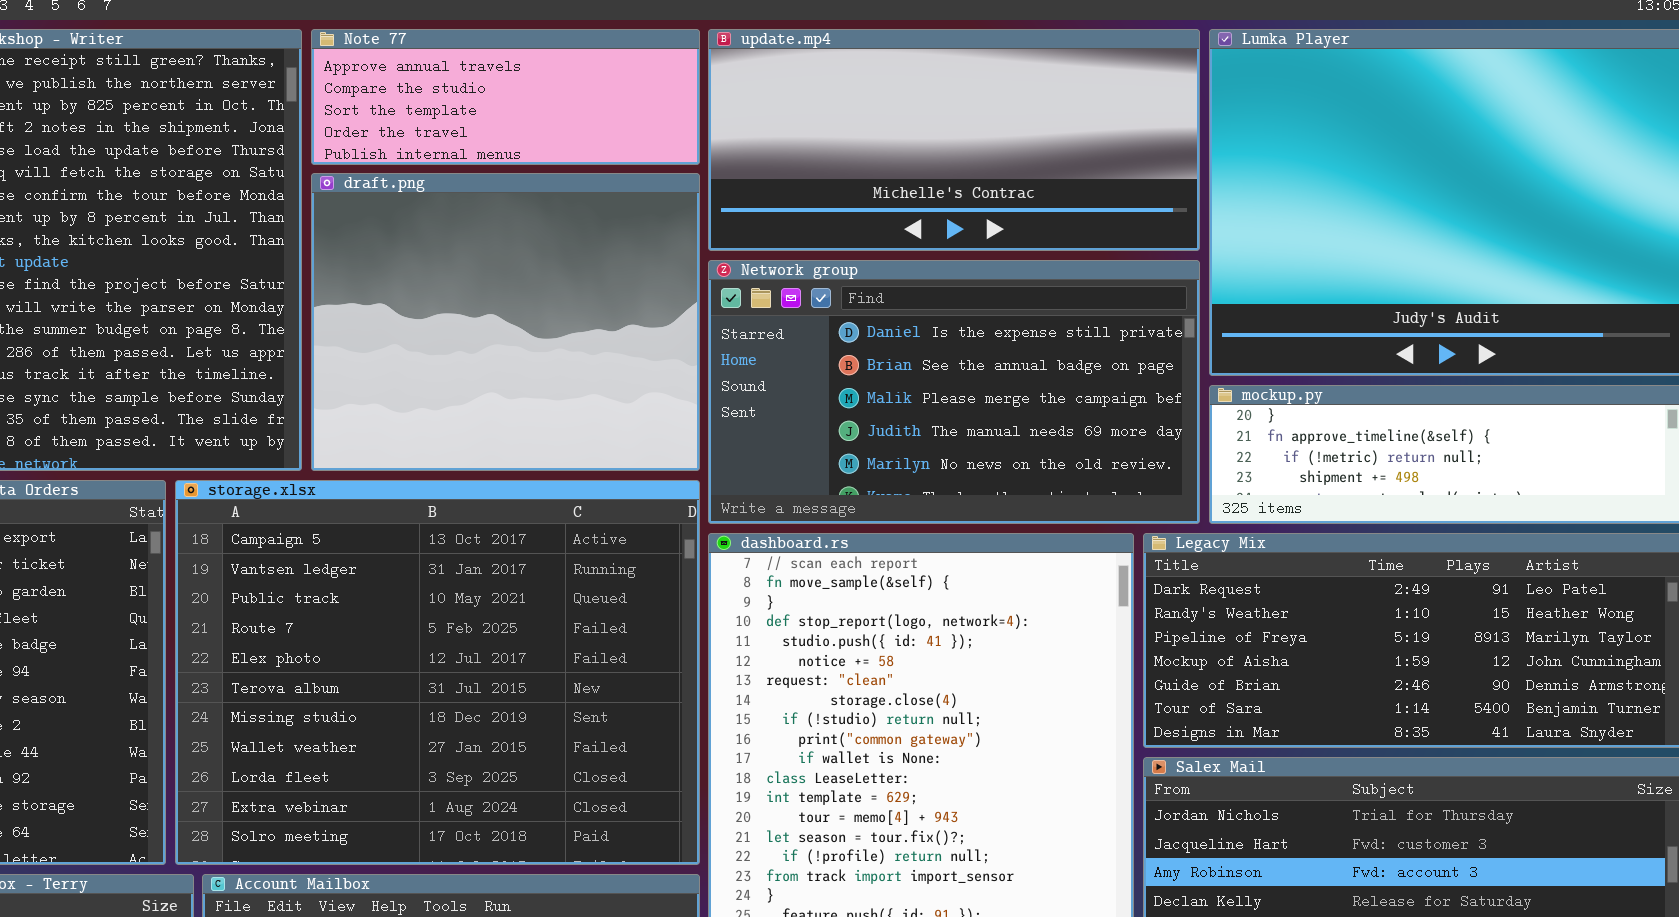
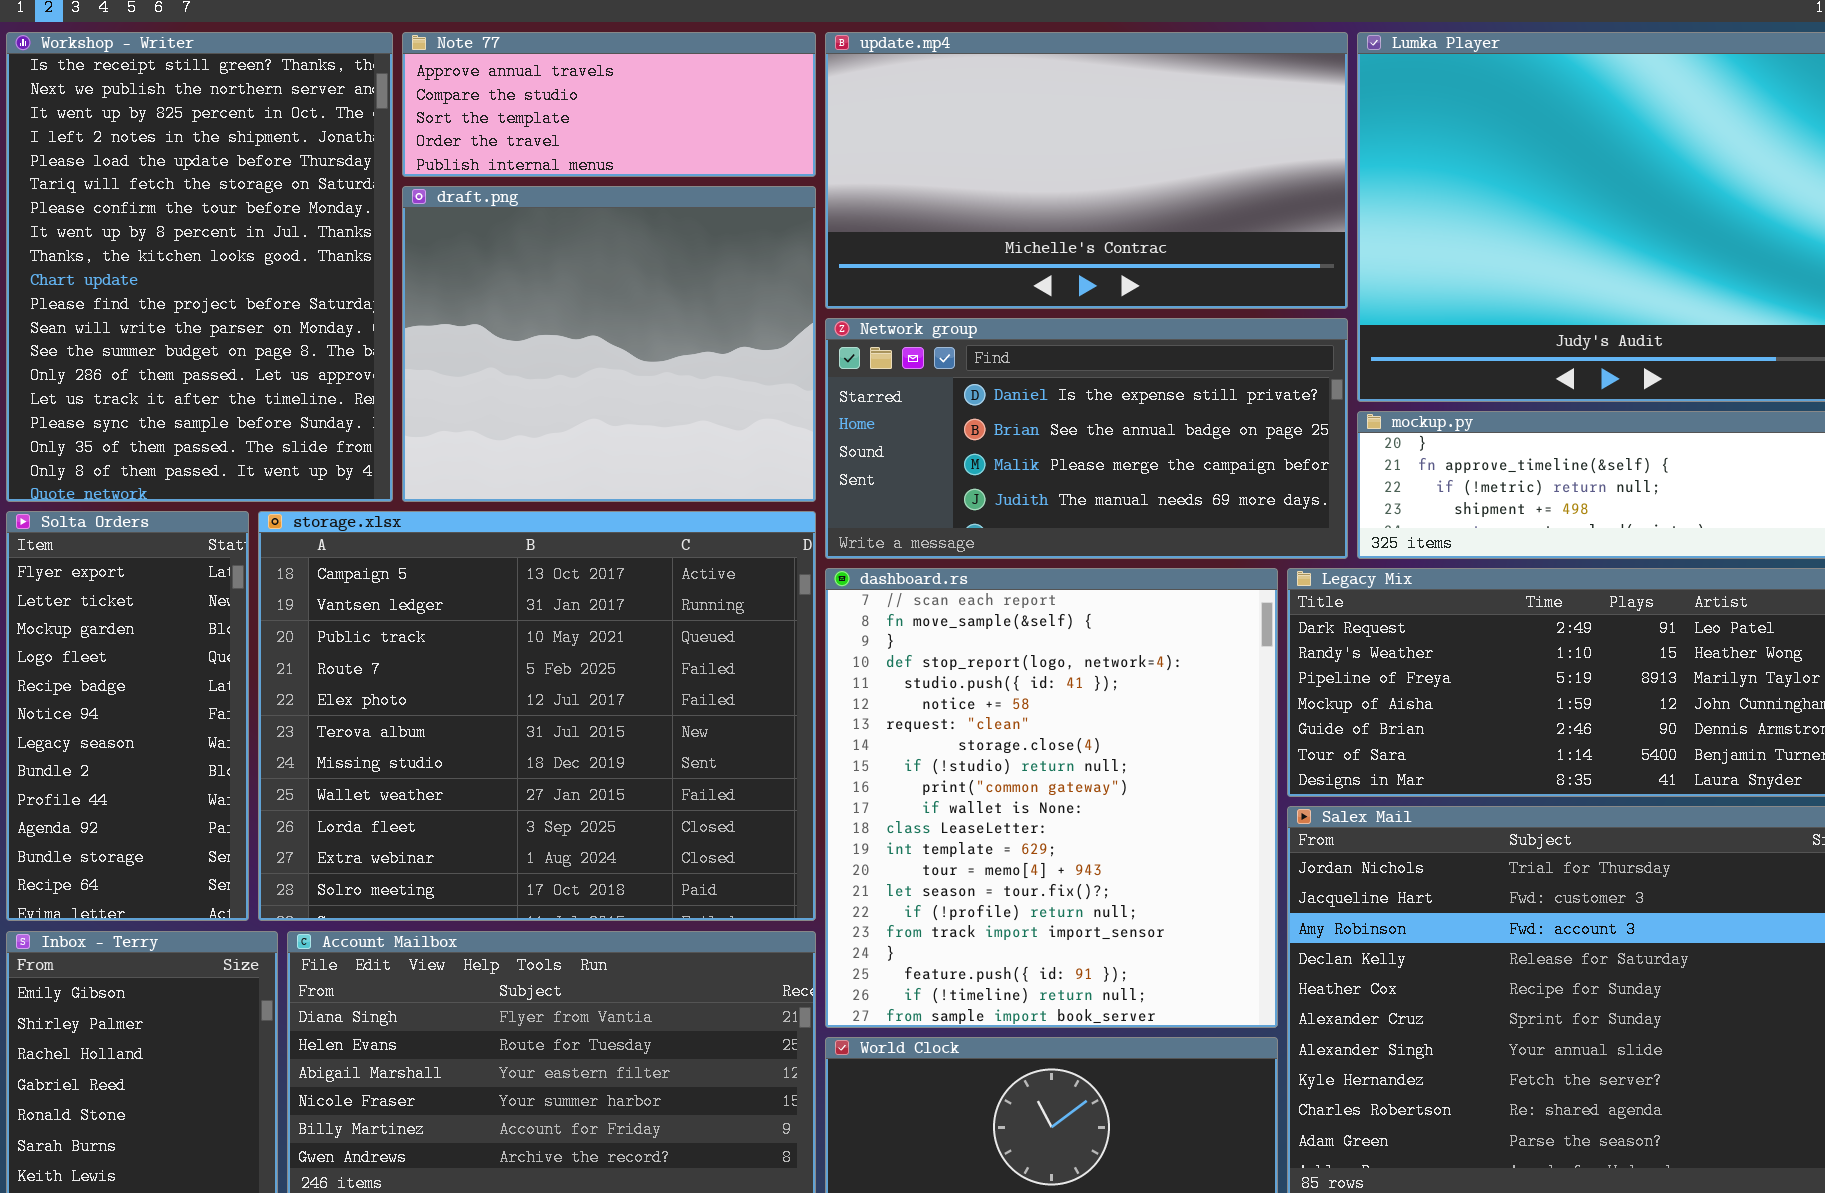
update.mp4: [708,29,1200,251] -> [825,32,1348,309], resized
Network group: [708,260,1200,524] -> [825,318,1348,559], resized

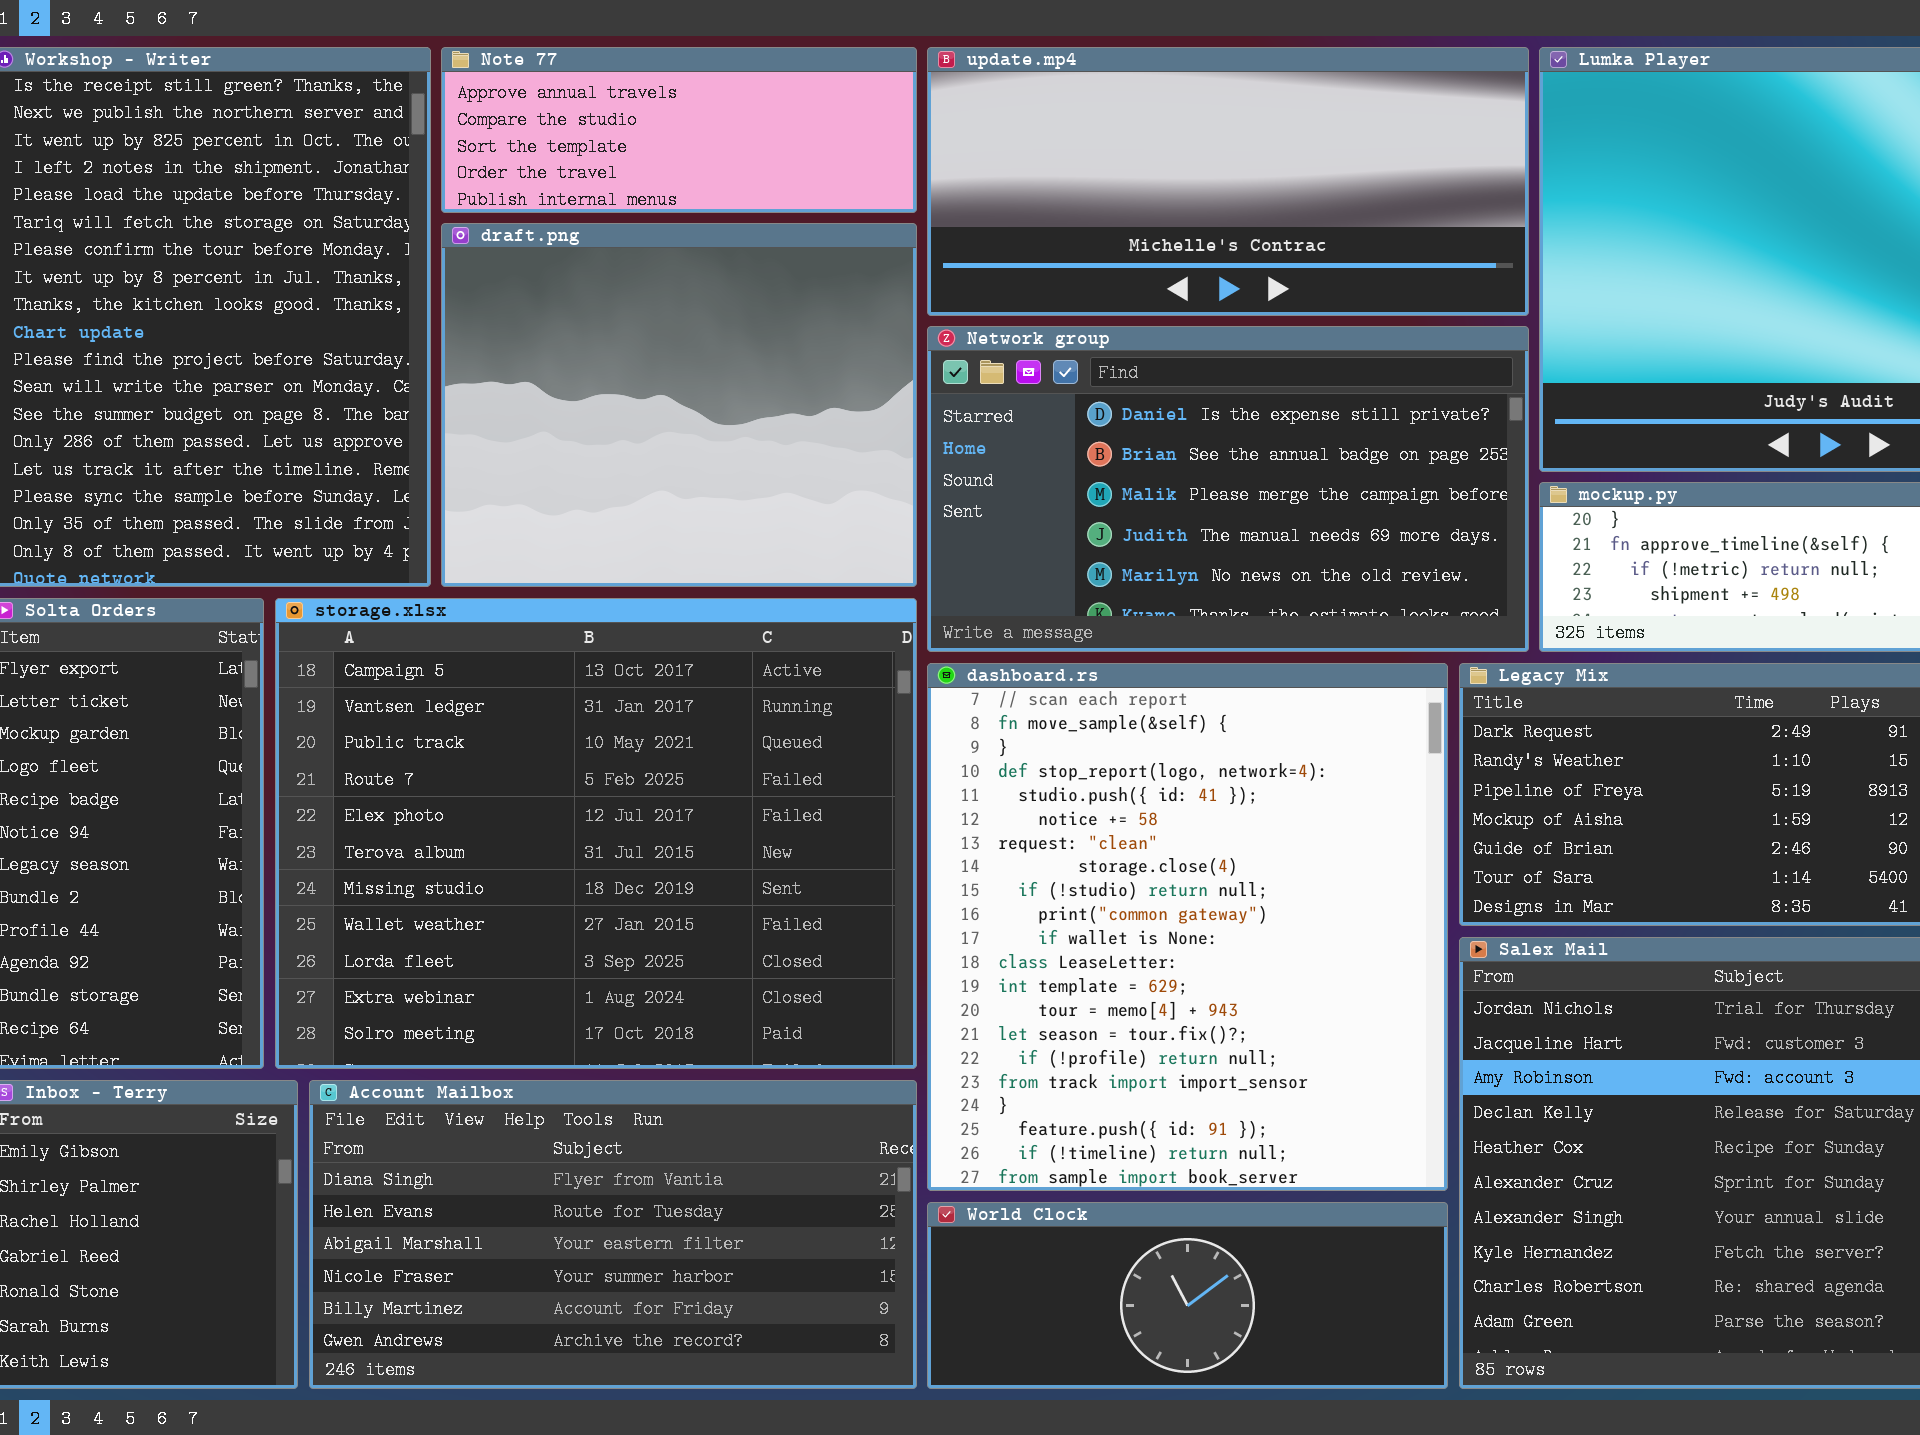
update.mp4: [825,32,1348,309] -> [927,47,1529,316], resized
Network group: [825,318,1348,559] -> [927,326,1529,652], resized

